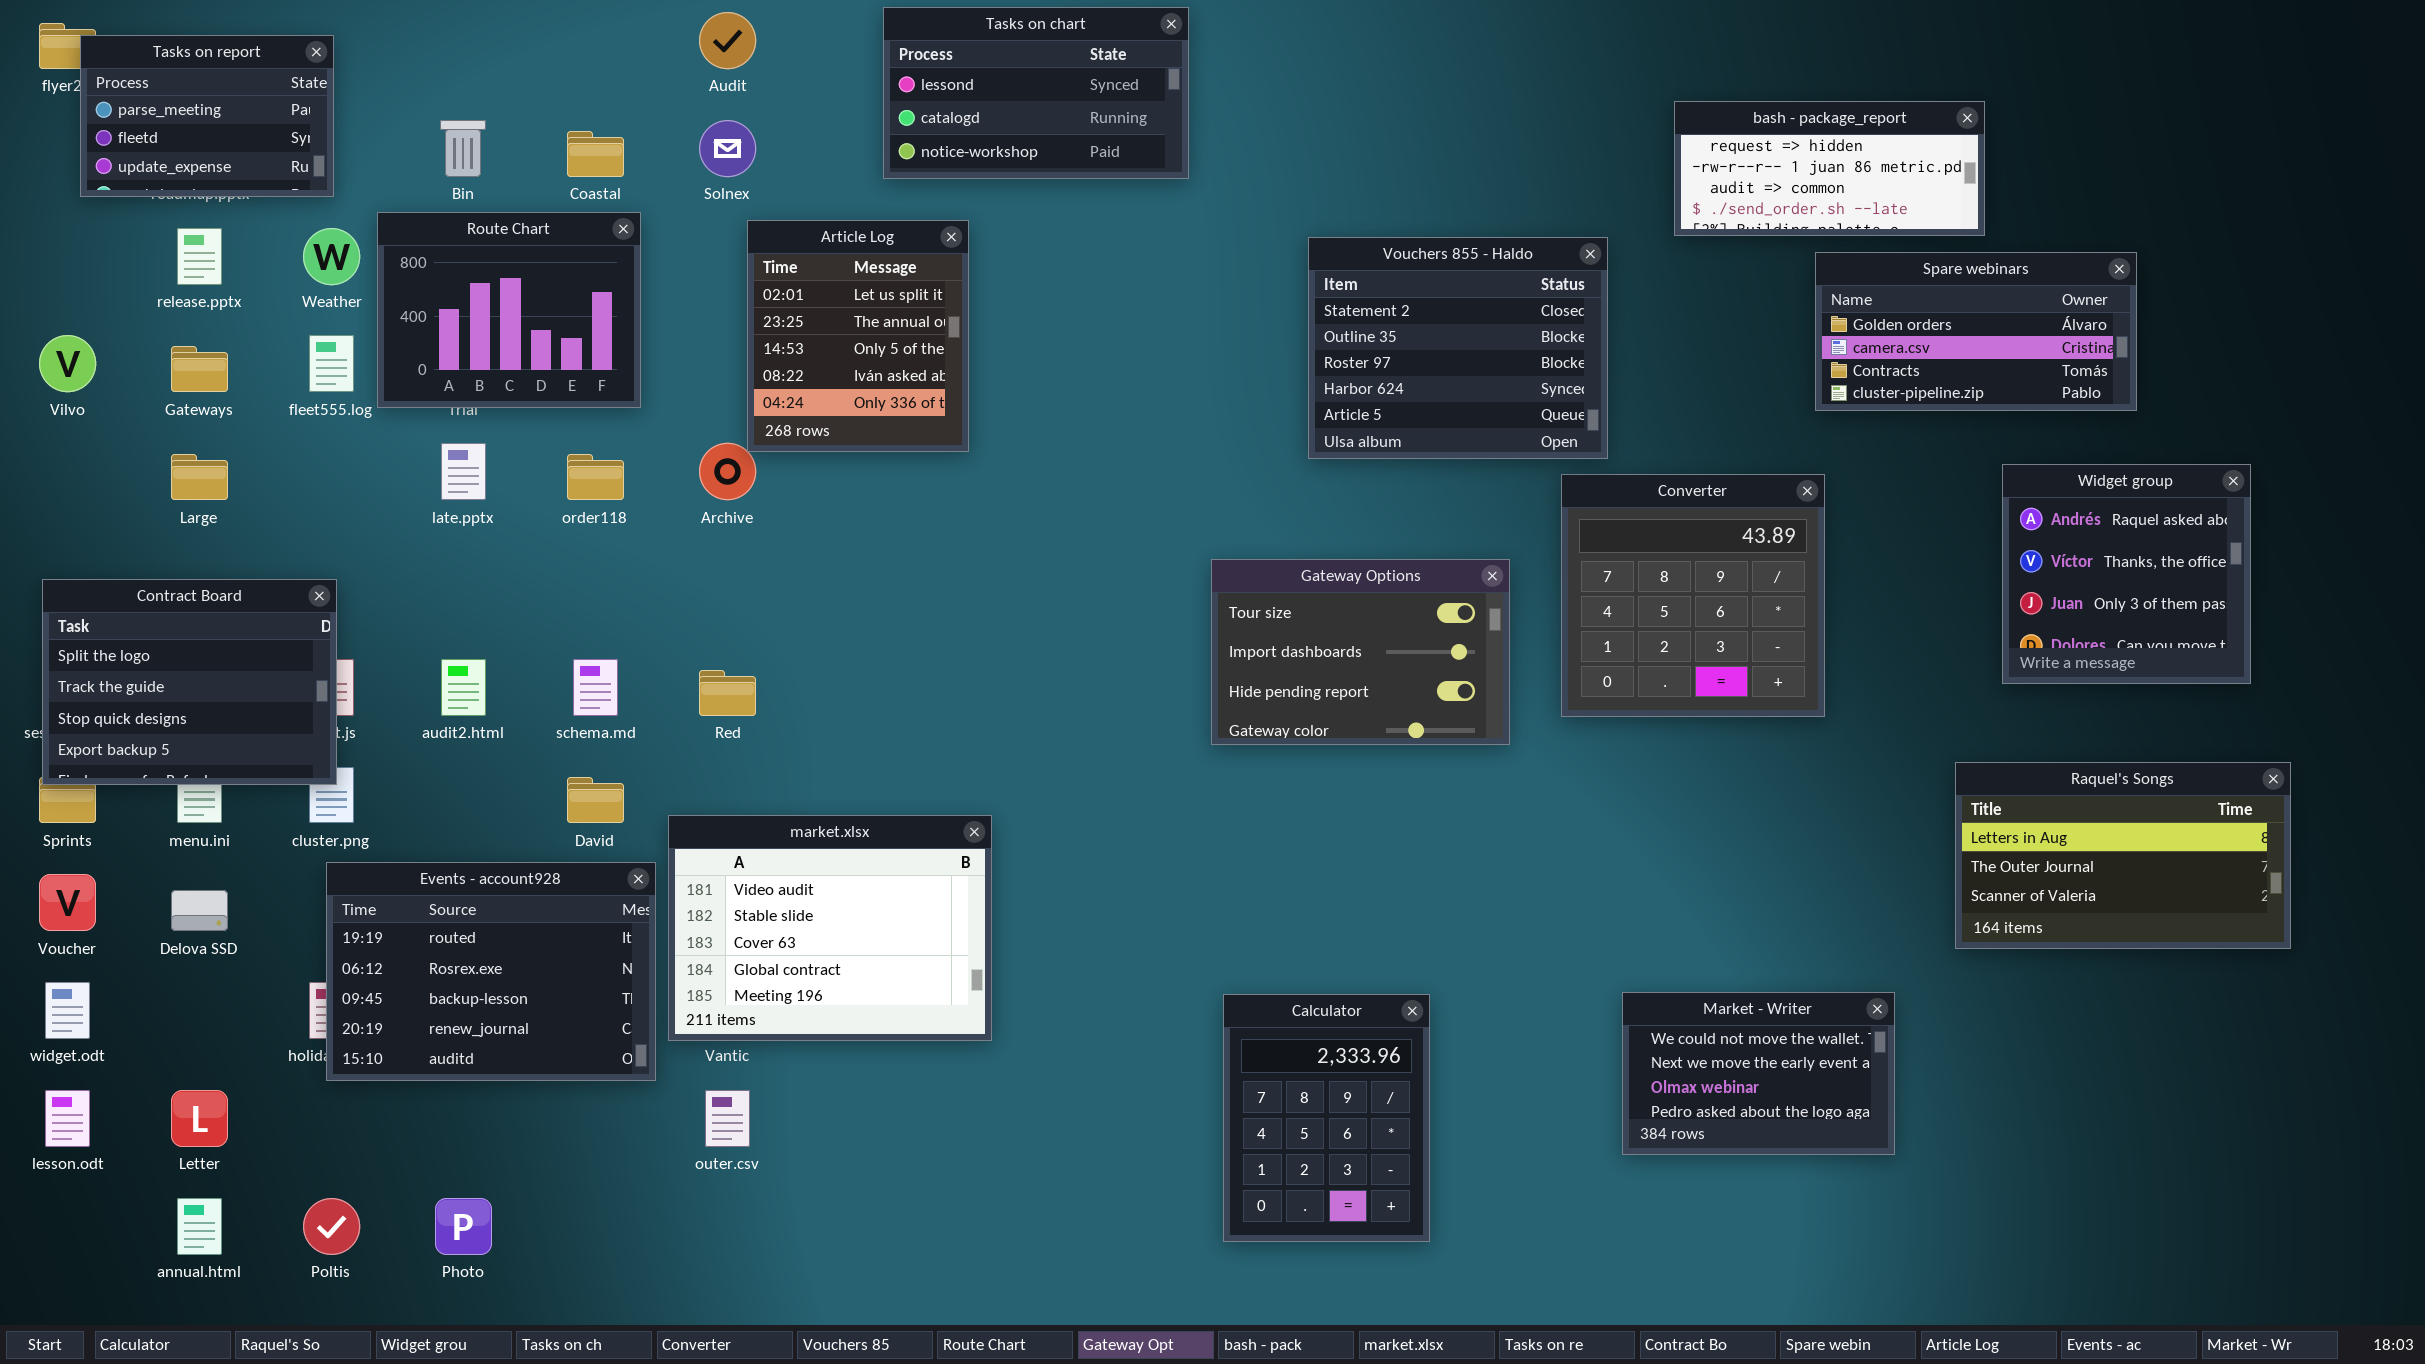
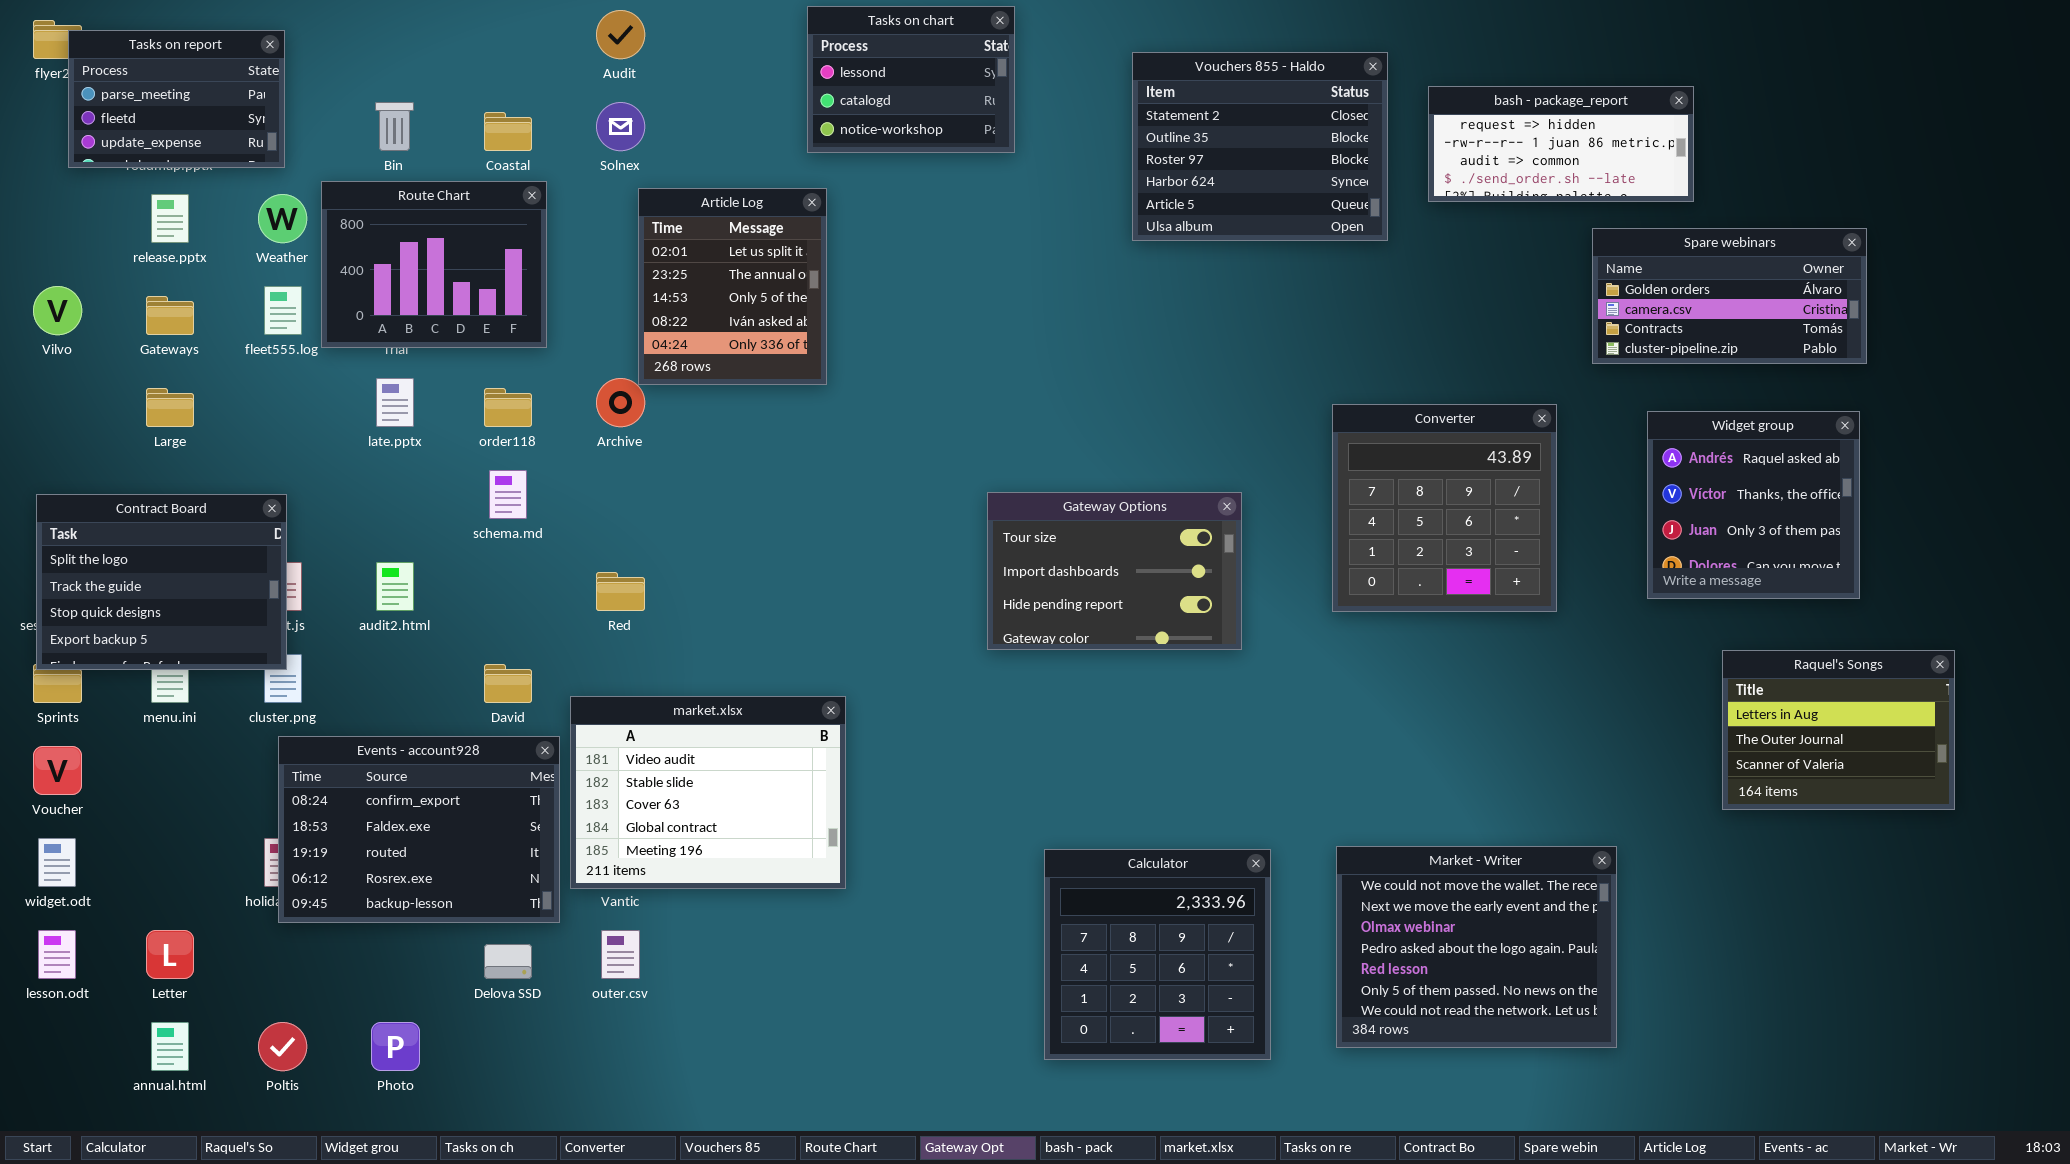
Tasks on chart: [883,7,1189,179] -> [807,6,1015,153], resized
Vouchers 855 - Haldo: [1308,237,1608,459] -> [1132,52,1388,241], moved
Spare webinars: [1815,252,2137,411] -> [1592,228,1867,364], moved
Widget group: [2002,464,2251,684] -> [1647,411,1860,599], moved
Gateway Options: [1211,559,1510,745] -> [987,492,1242,650], moved
schema.md: [573,659,618,716] -> [489,470,527,519], moved
Raquel's Songs: [1955,762,2291,949] -> [1722,650,1955,810], resized
Events - account928: [326,862,656,1081] -> [278,736,560,923], scrolled up 2 rows
Delova SSD: [171,890,228,931] -> [484,944,532,979], moved
Market - Writer: [1622,992,1895,1155] -> [1336,846,1617,1048], resized
Calculator: [1223,994,1430,1242] -> [1044,849,1271,1060], resized

